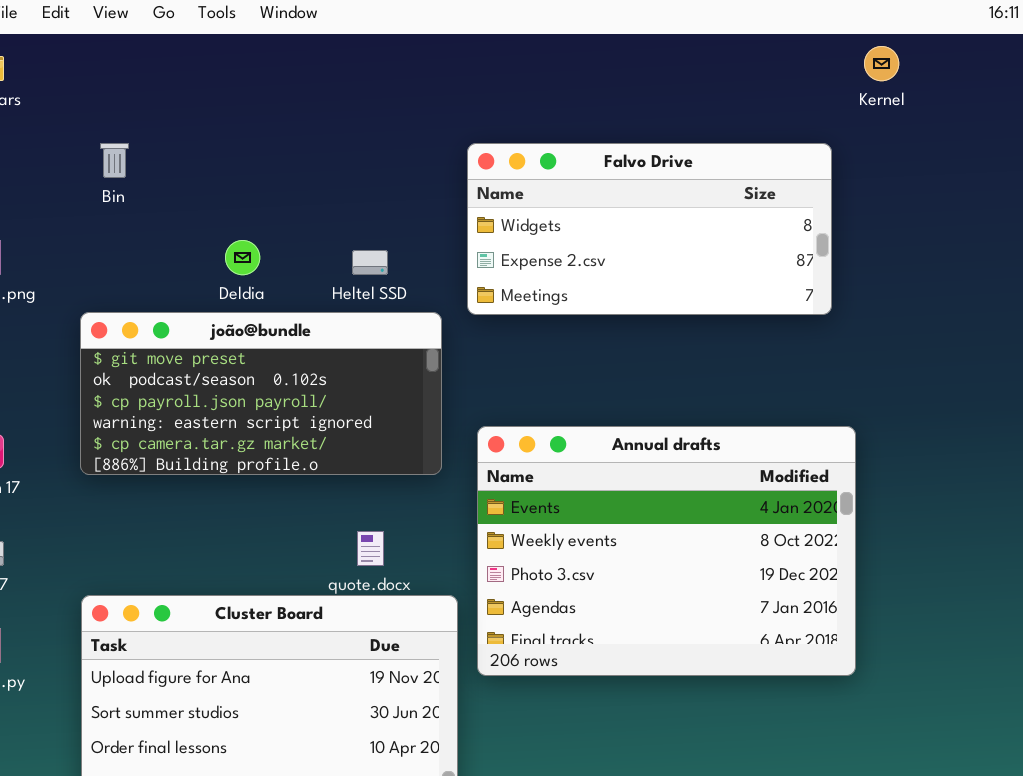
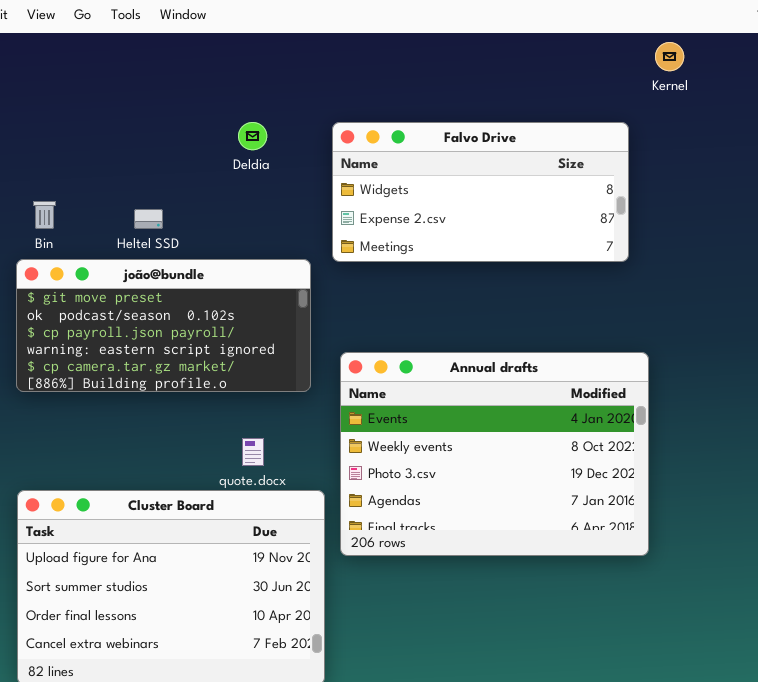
Bin: [100,143,129,178] -> [33,201,56,229], moved
Deldia: [225,240,260,275] -> [238,122,267,150], moved
Heltel SSD: [352,250,388,275] -> [134,209,163,229], moved

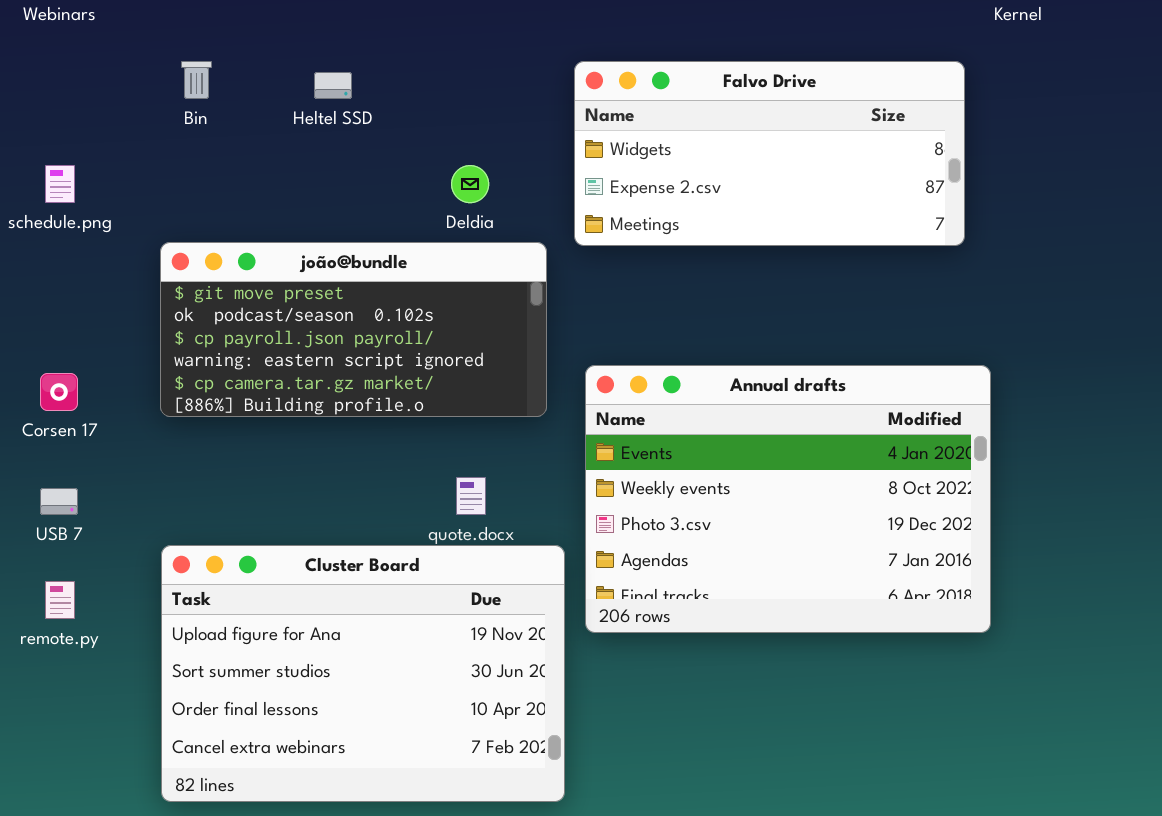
Deldia: [238,122,267,150] -> [451,165,489,203], moved
Bin: [33,201,56,229] -> [181,61,212,99], moved
Heltel SSD: [134,209,163,229] -> [314,72,352,99], moved

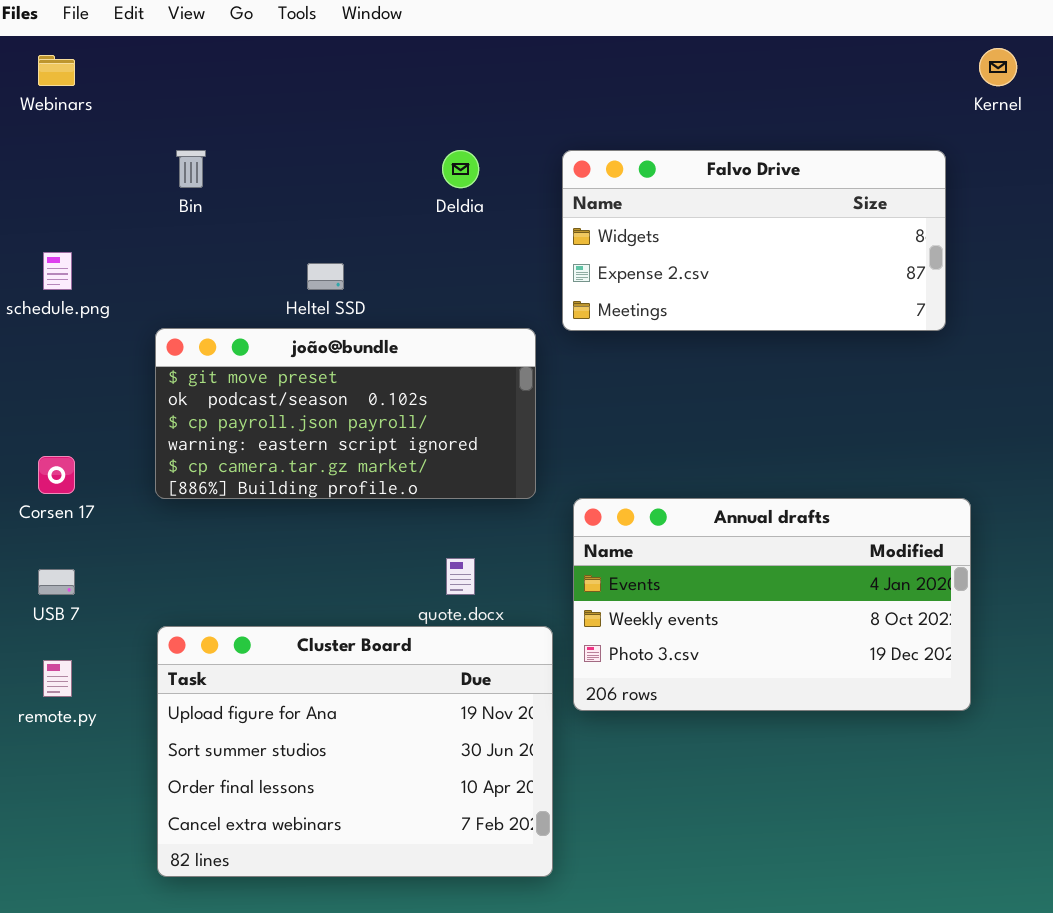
Heltel SSD: [314,72,352,99] -> [307,263,344,290], moved
Deldia: [451,165,489,203] -> [442,150,479,188], moved
Annual drafts: [585,365,991,633] -> [573,498,971,711], resized

